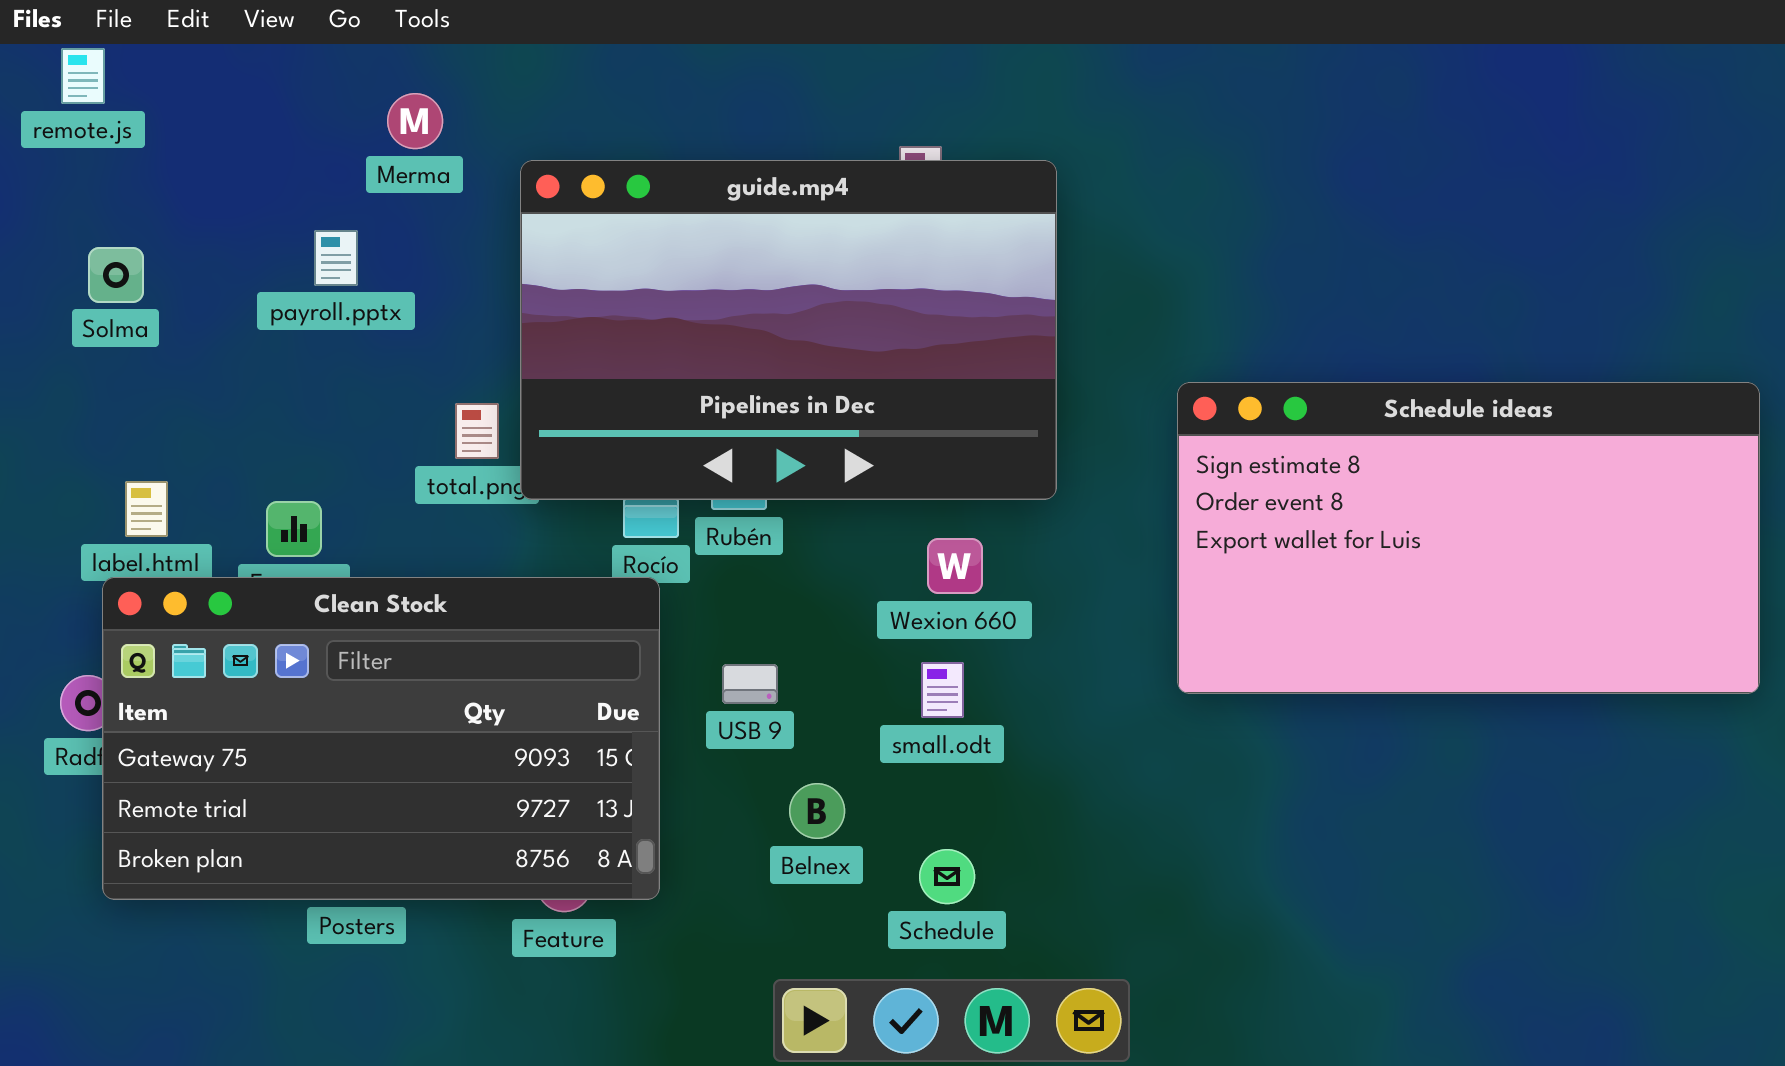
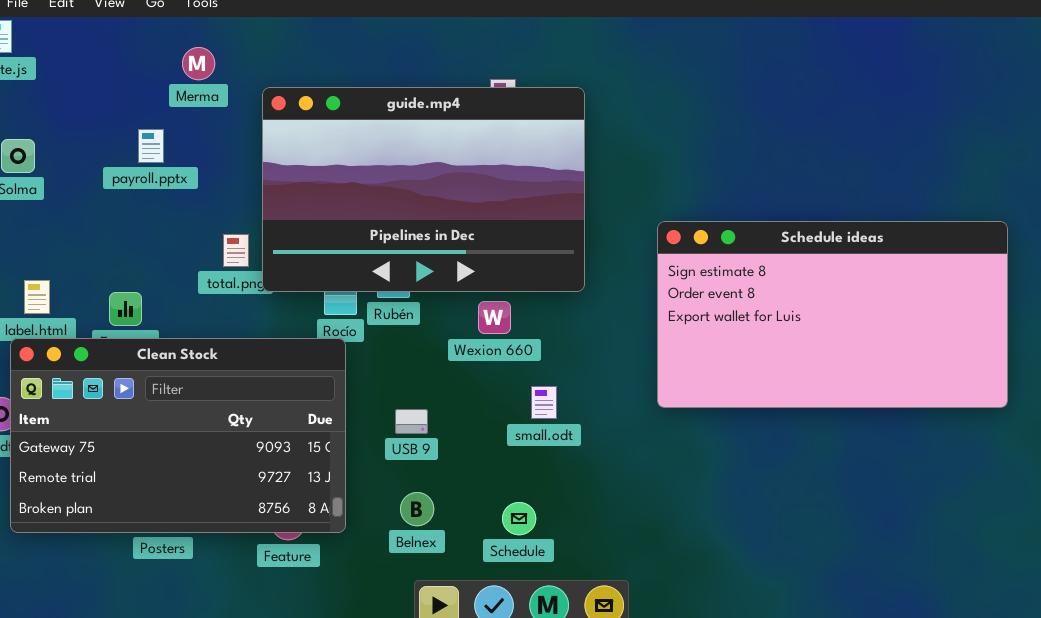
Wexion 660: [927,538,983,594] -> [478,301,511,334], moved
small.odt: [921,662,964,718] -> [531,386,557,419], moved
USB 9: [722,664,778,704] -> [395,409,428,434], moved
Belnex: [789,783,845,839] -> [400,492,434,526], moved

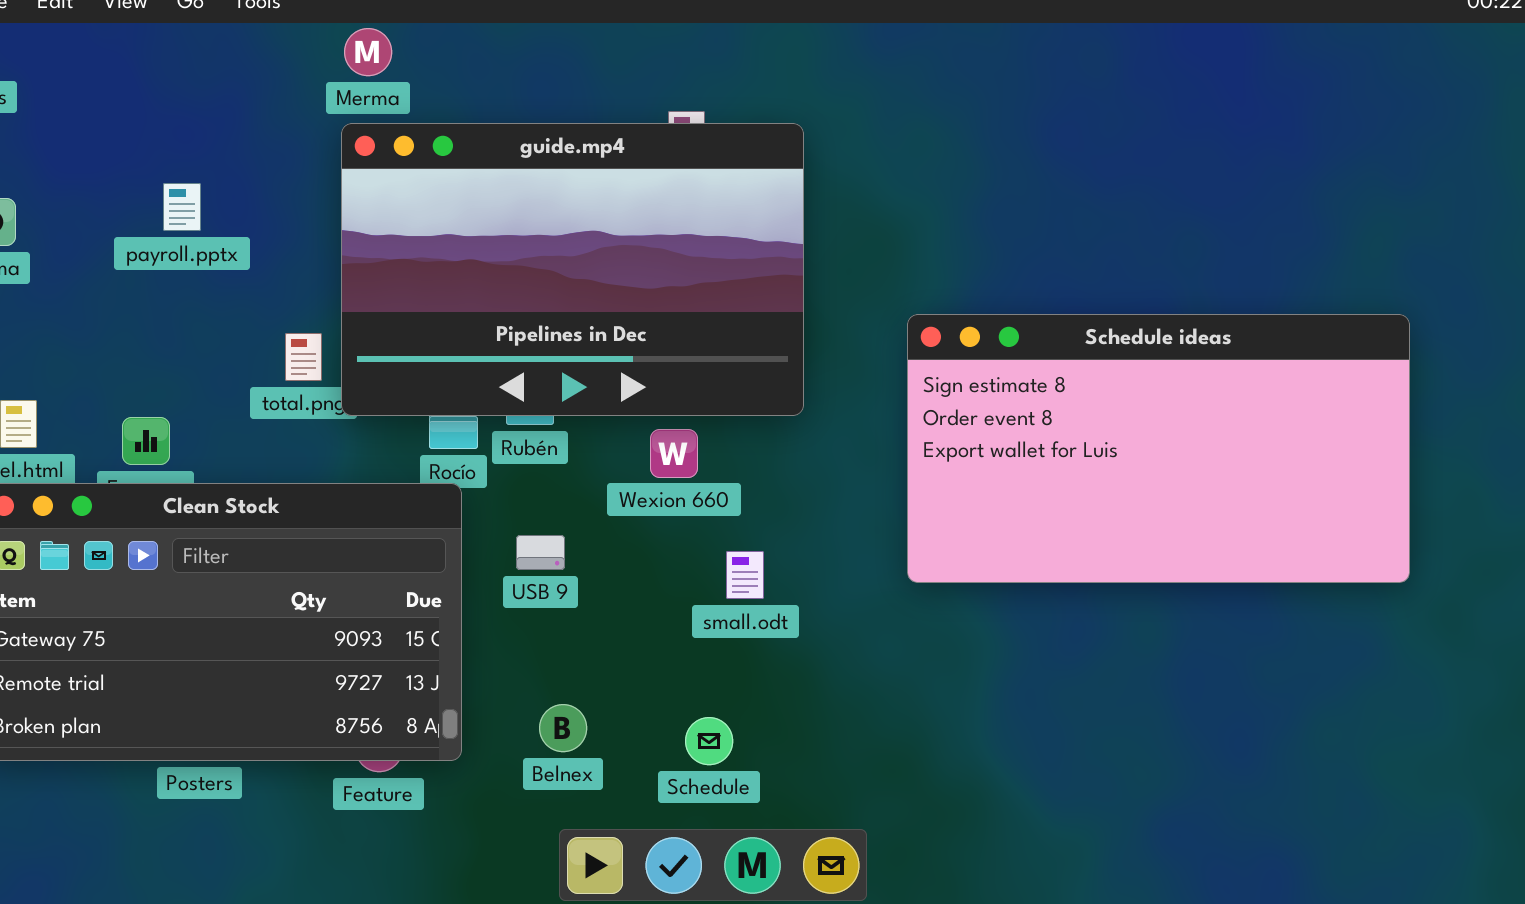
Merma: [182,47,215,80] -> [344,28,392,76], moved
USB 9: [395,409,428,434] -> [516,535,565,570], moved

